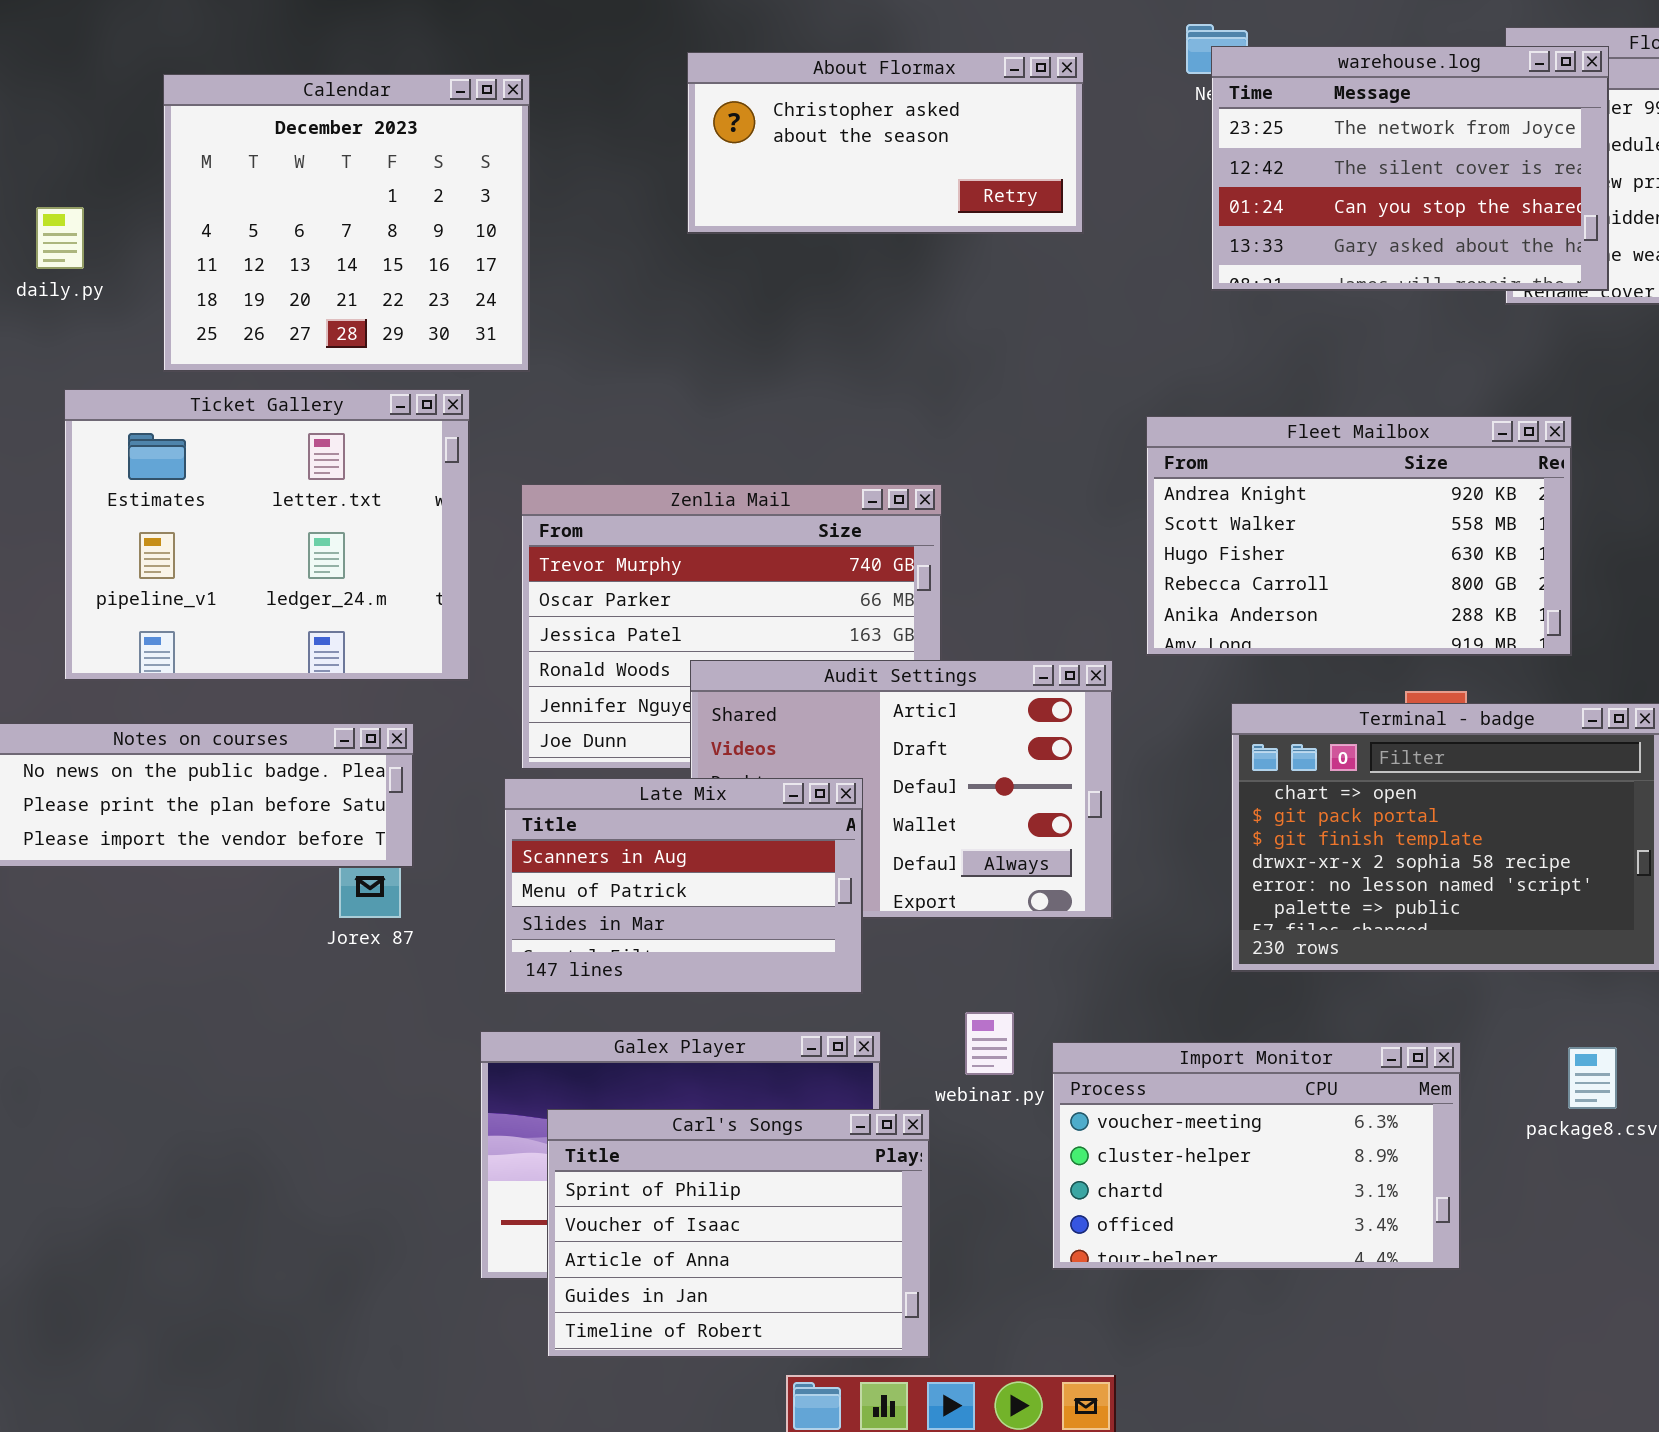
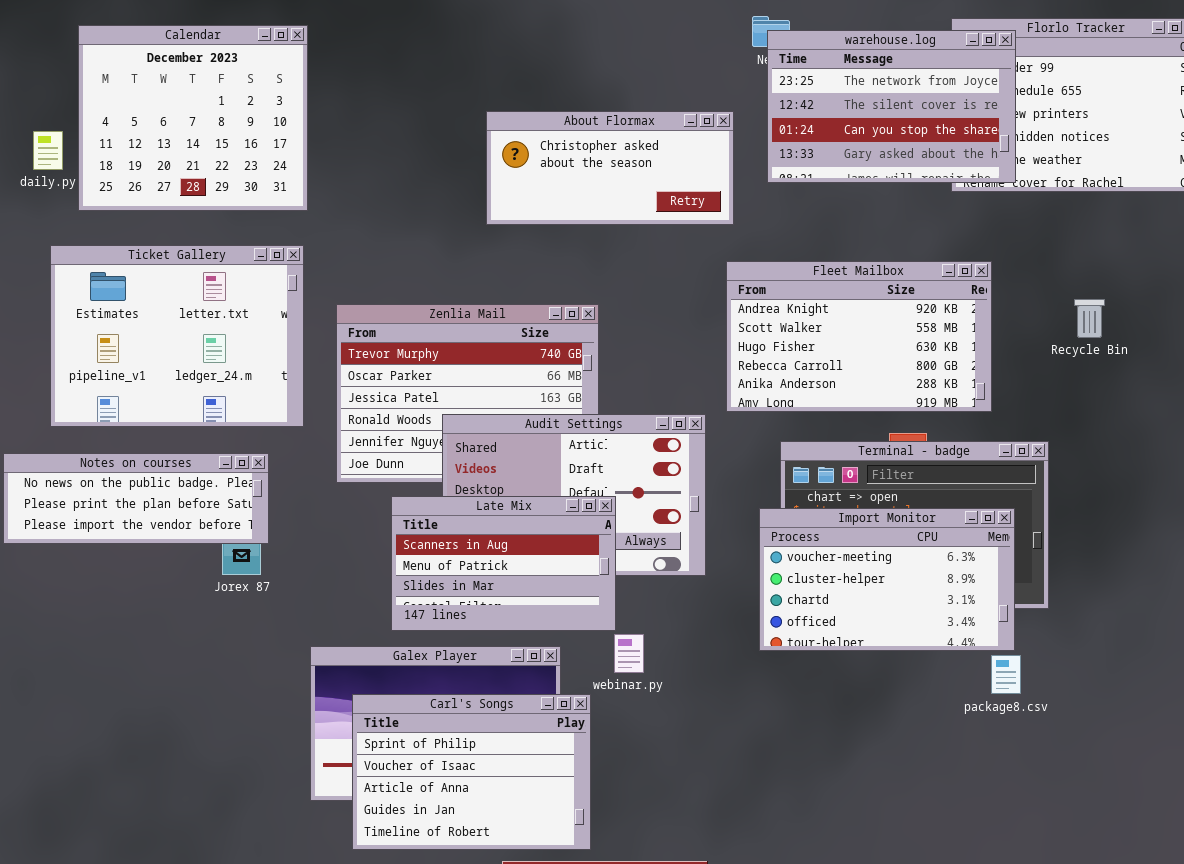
About Flormax: [687,52,1084,234] -> [486,111,734,225], moved
Calendar: [163,74,530,372] -> [78,25,308,211], moved
Late Mix: [504,778,863,994] -> [391,496,616,631], moved
Import Monitor: [1052,1042,1461,1270] -> [759,508,1015,651], moved

